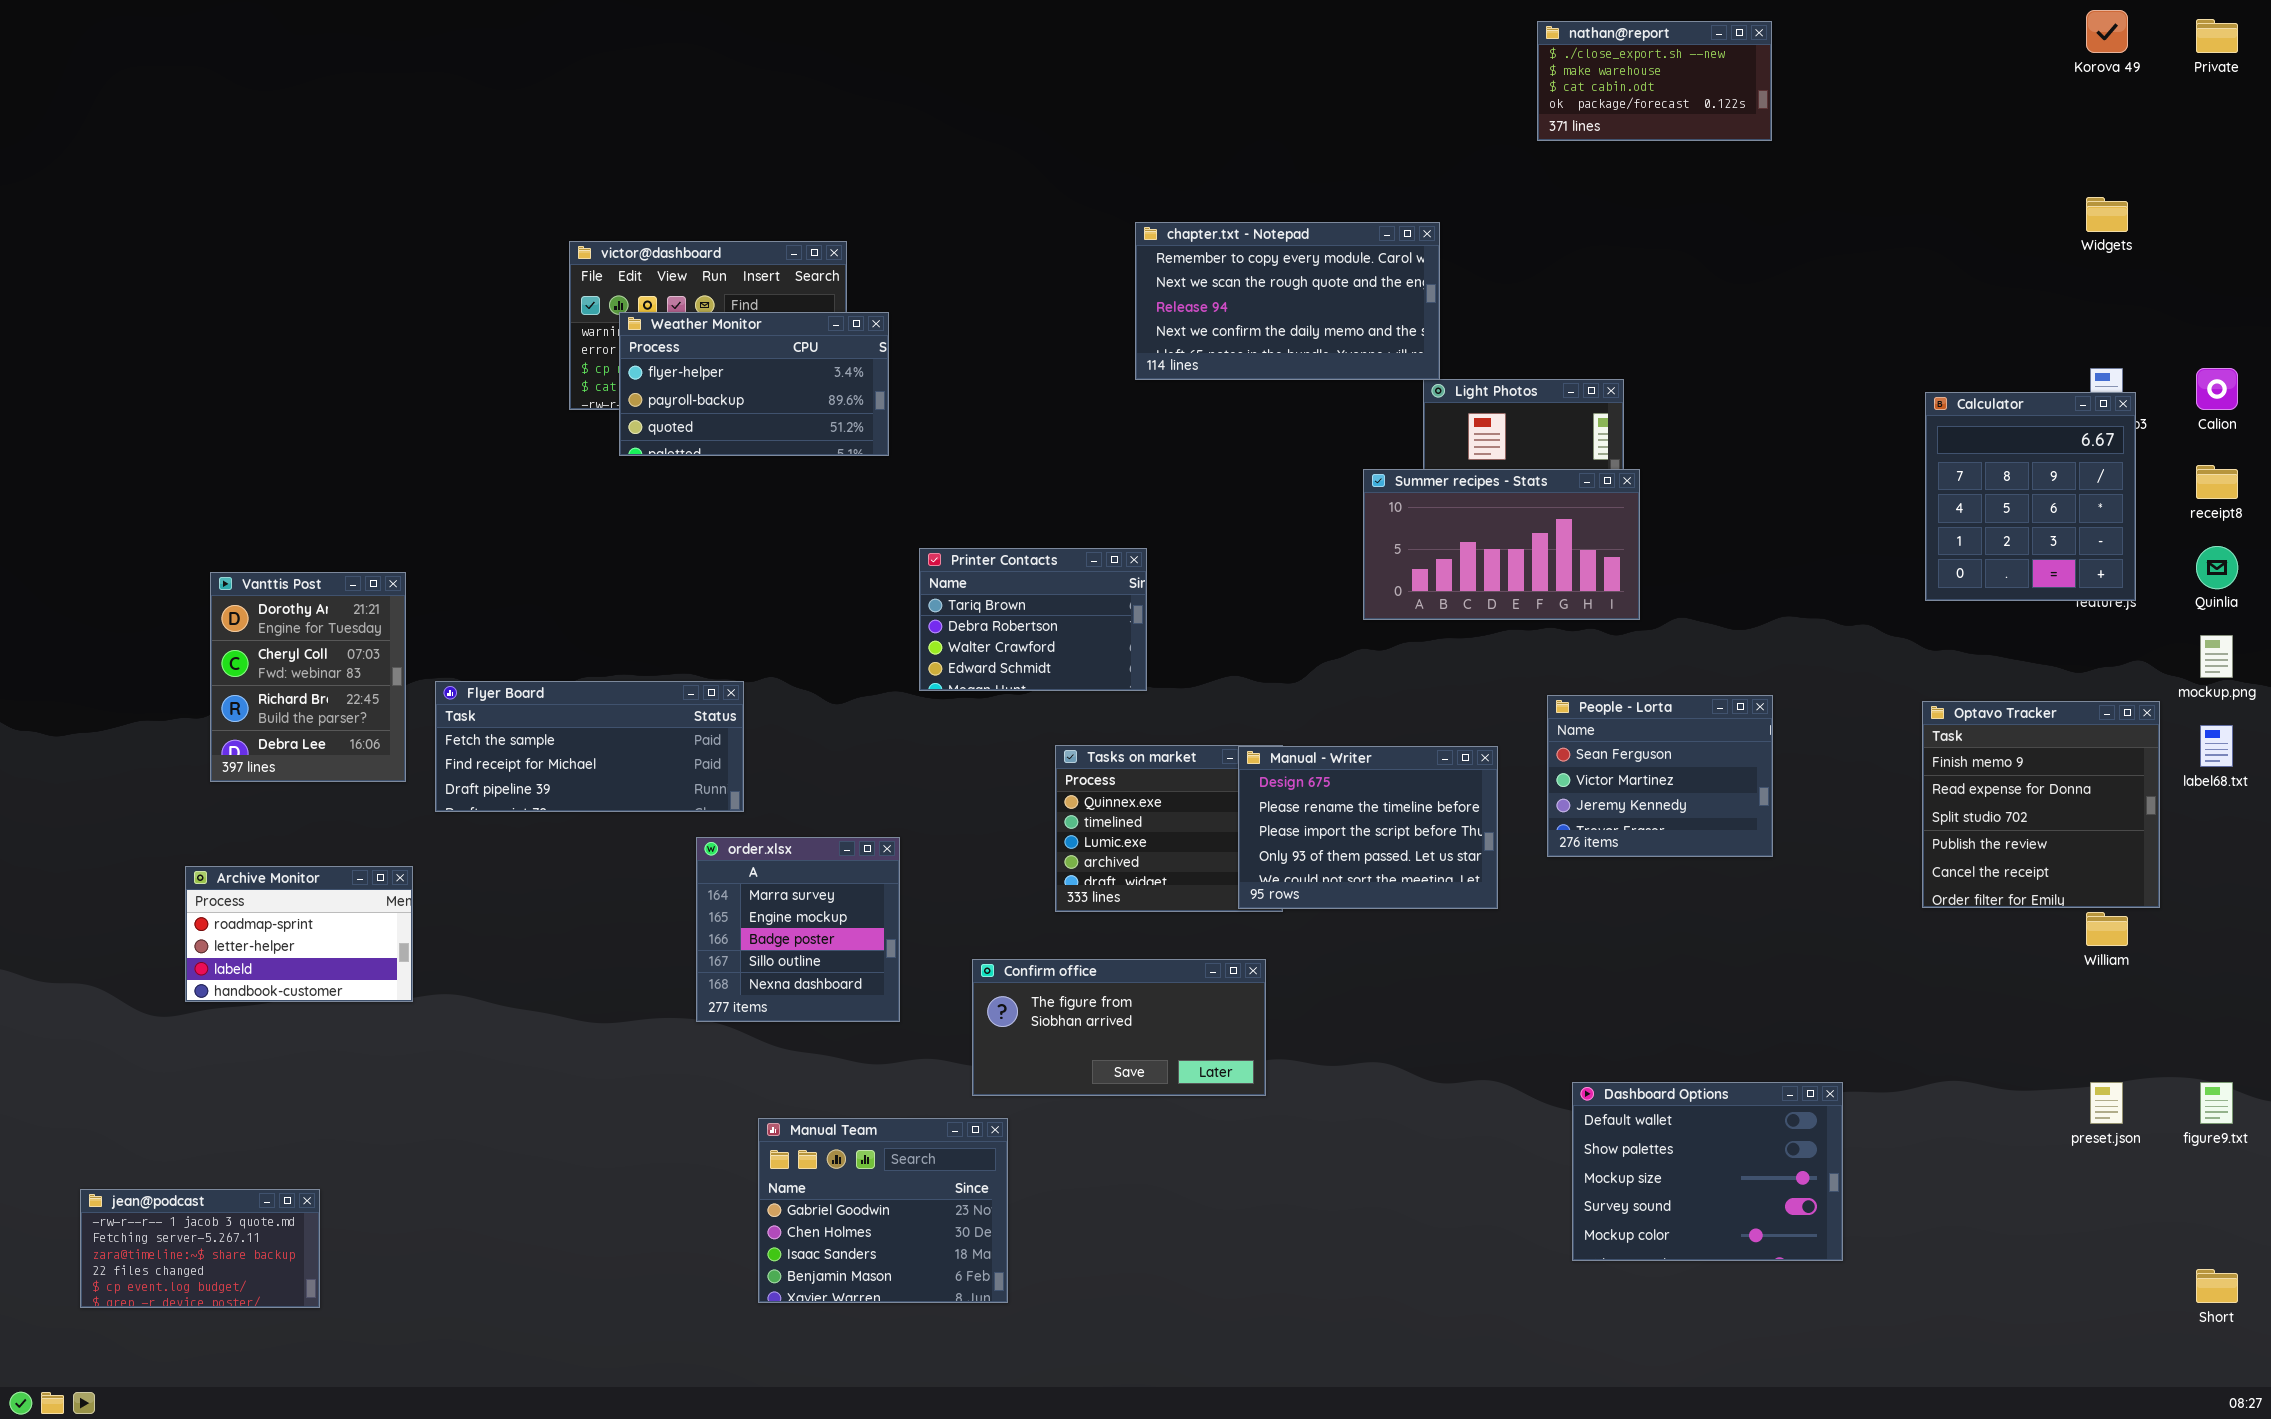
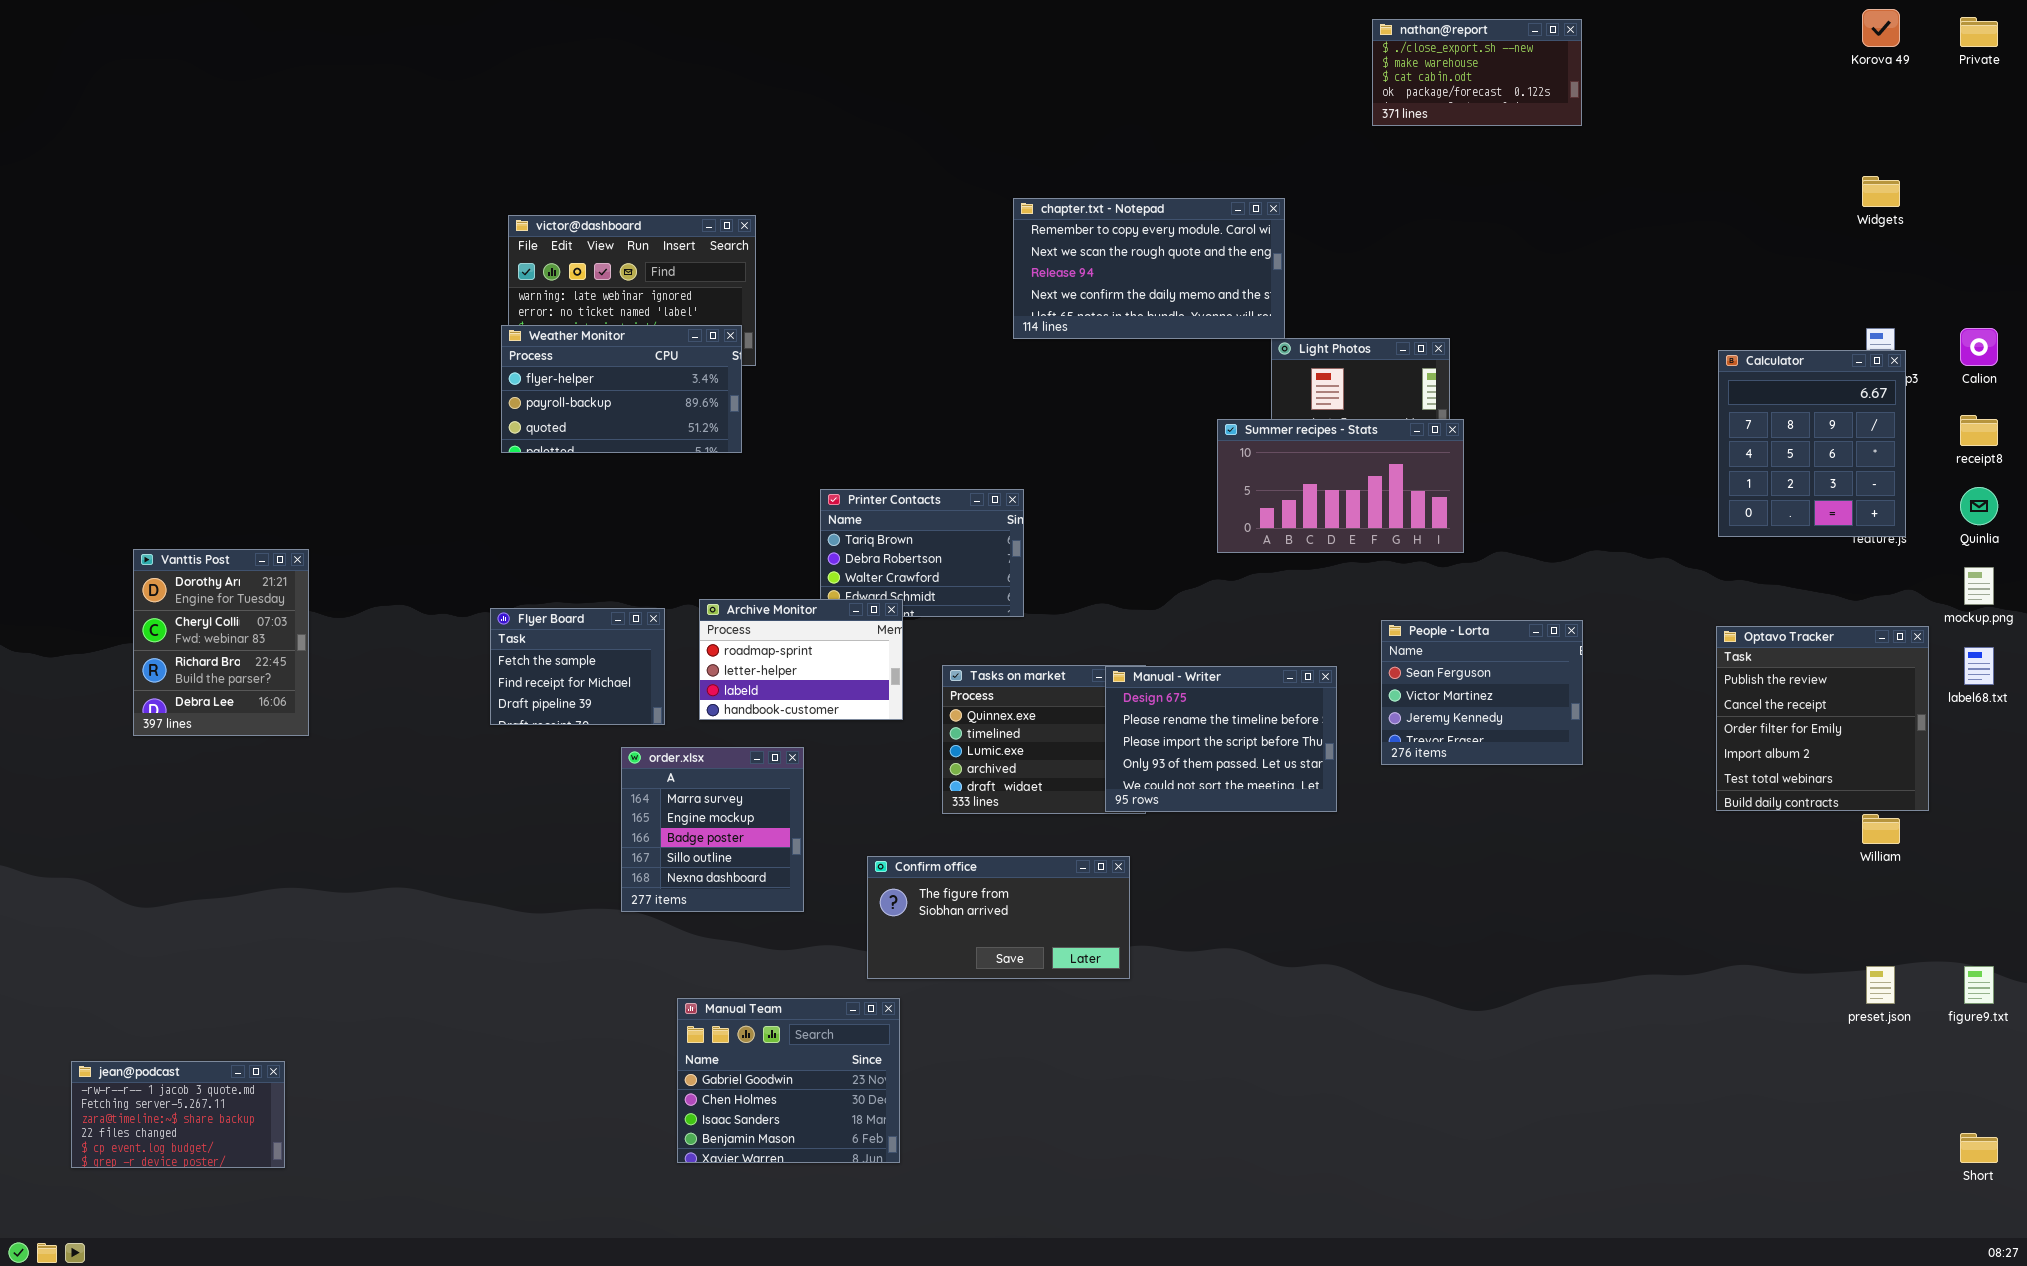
Weather Monitor: [619,312,889,456] -> [501,325,742,453], moved
Vanttis Post: [210,572,406,782] -> [133,549,309,736], moved
Flyer Board: [435,681,744,812] -> [490,608,665,725], resized
Optavo Tracker: [1922,701,2160,908] -> [1716,626,1929,811], scrolled down 3 rows
Archive Monitor: [185,866,413,1002] -> [699,599,903,720], moved
Dashboard Options: [1572,1082,1843,1261] -> none, closed

